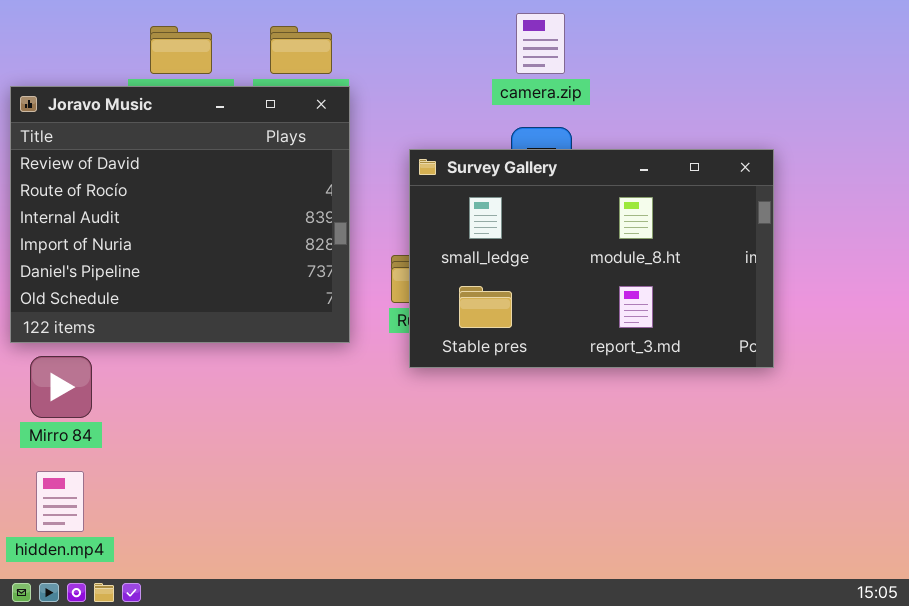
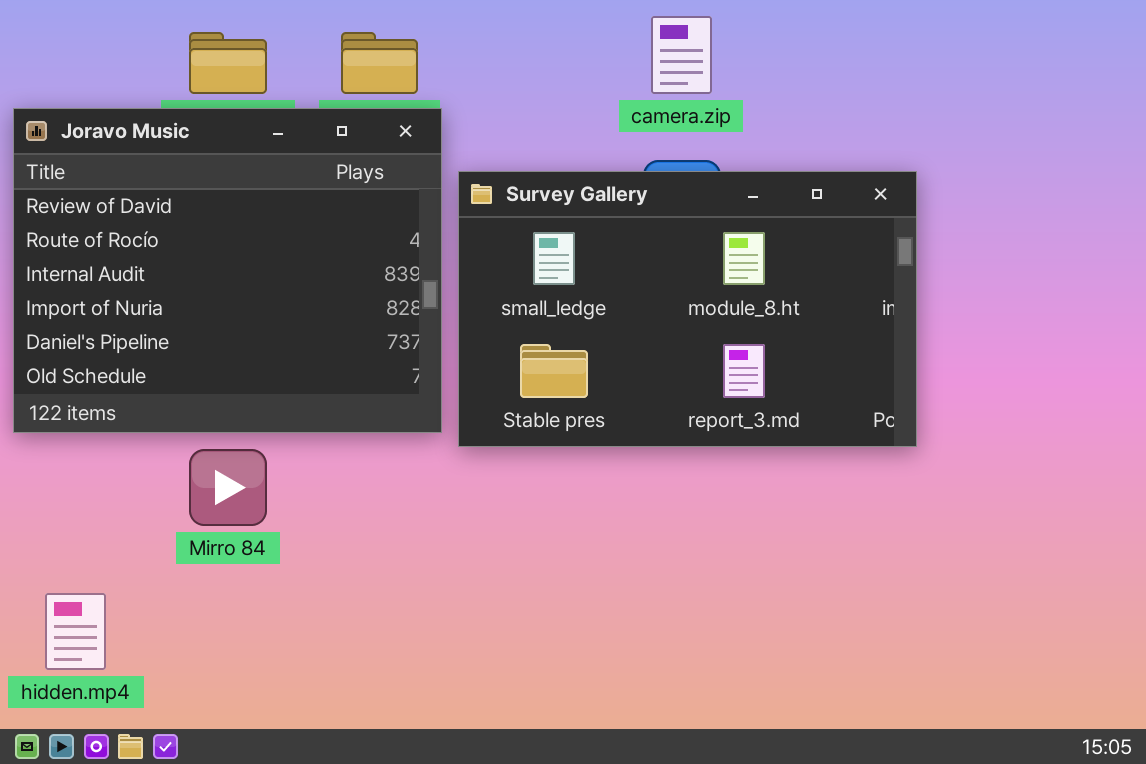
Survey Gallery: [409,149,774,368] -> [458,171,917,447], moved
Mirro 84: [30,356,92,418] -> [189,449,267,526], moved

